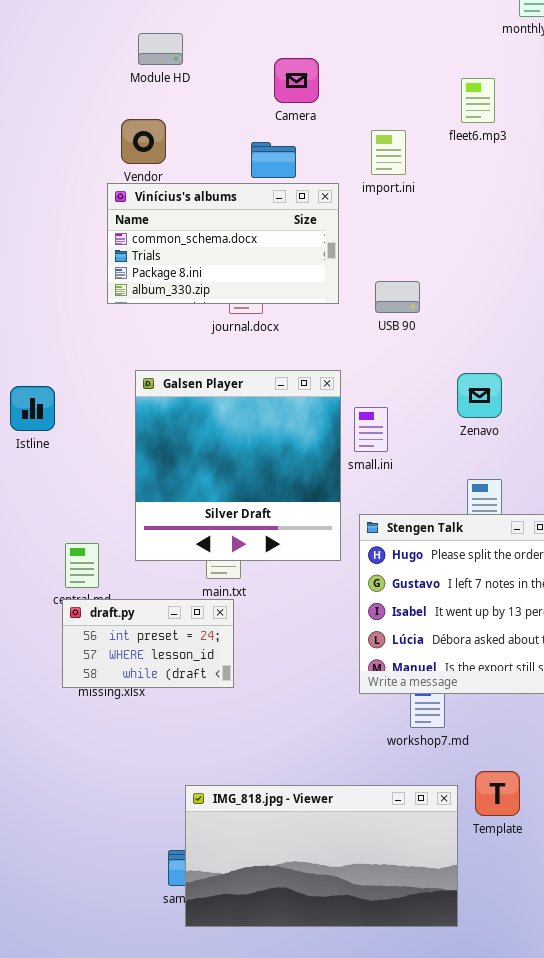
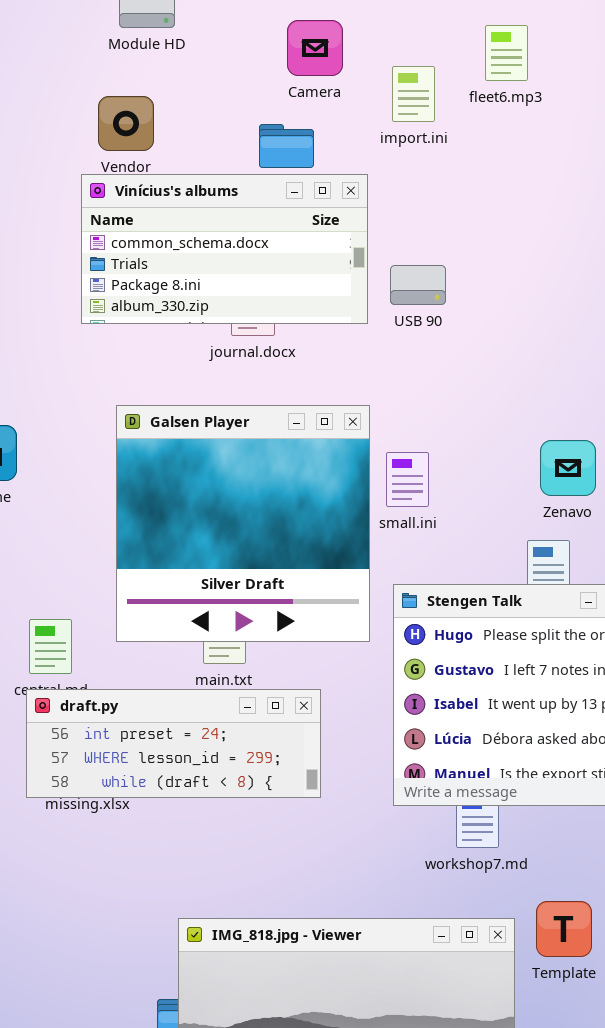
fleet6.mp3: [461,78,495,123] -> [485,25,528,81], moved
import.ini: [371,130,406,175] -> [392,66,435,122], moved
USB 90: [375,281,420,313] -> [390,265,446,305], moved
Zenavo: [457,373,502,418] -> [540,440,596,496], moved
draft.py: [62,599,234,688] -> [26,689,321,798], resized

